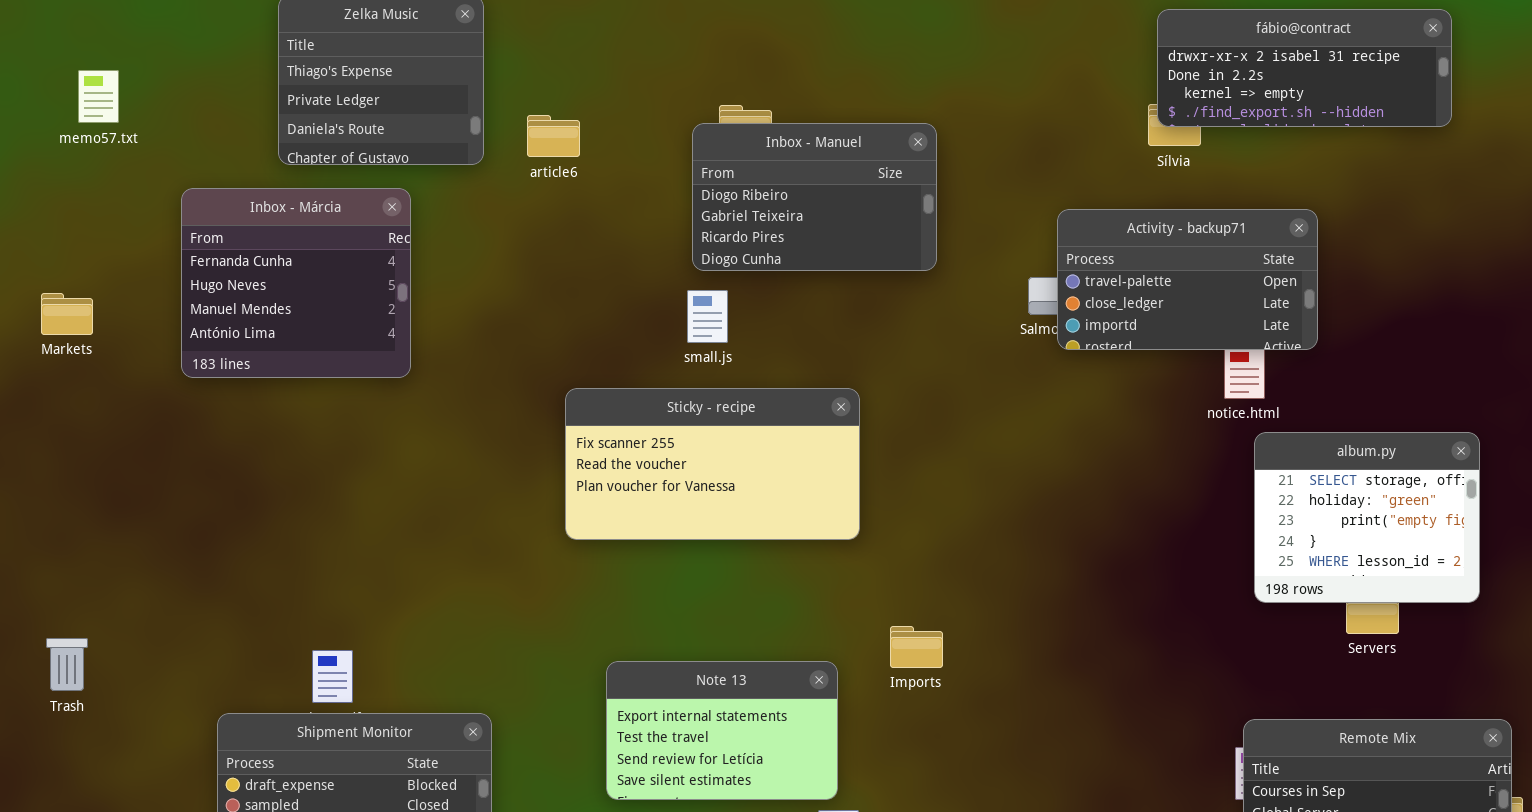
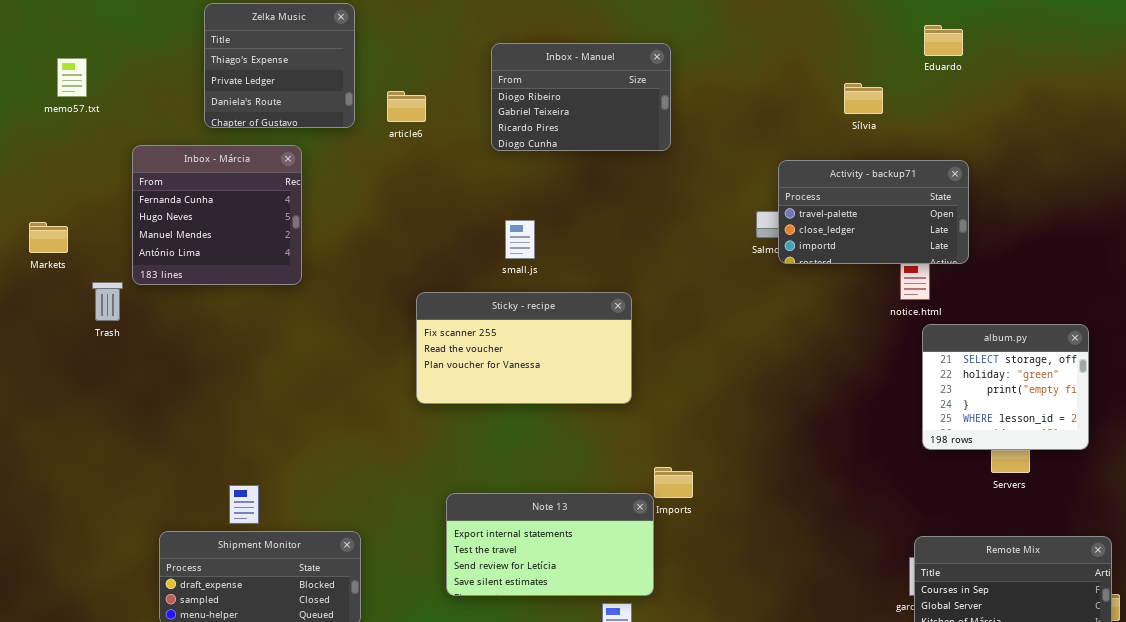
fábio@contract: [1157,9,1452,127] -> none, closed
Inbox - Manuel: [692,123,937,271] -> [491,43,671,151], moved
Trash: [46,638,88,691] -> [92,282,123,321], moved
Note 13: [606,661,838,800] -> [446,493,654,596], resized

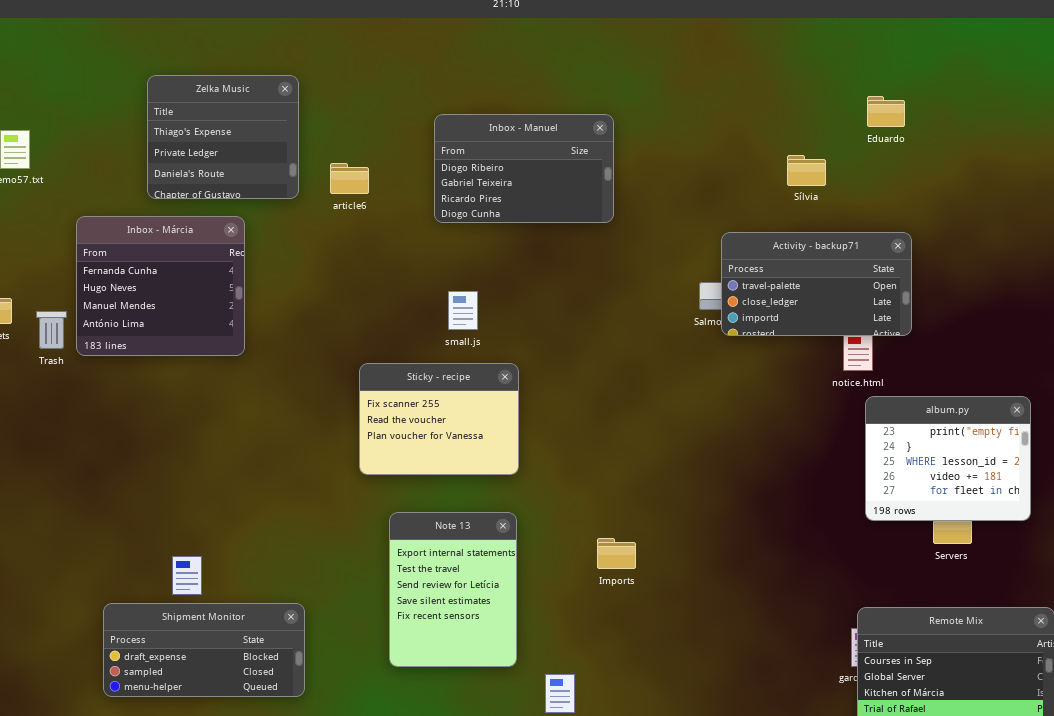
Trash: [92,282,123,321] -> [36,311,67,349], moved
Sticky - recipe: [416,292,632,404] -> [359,363,519,475], resized
album.py: [922,324,1089,450] -> [865,396,1031,521], scrolled down 2 rows
Note 13: [446,493,654,596] -> [389,512,517,667], resized

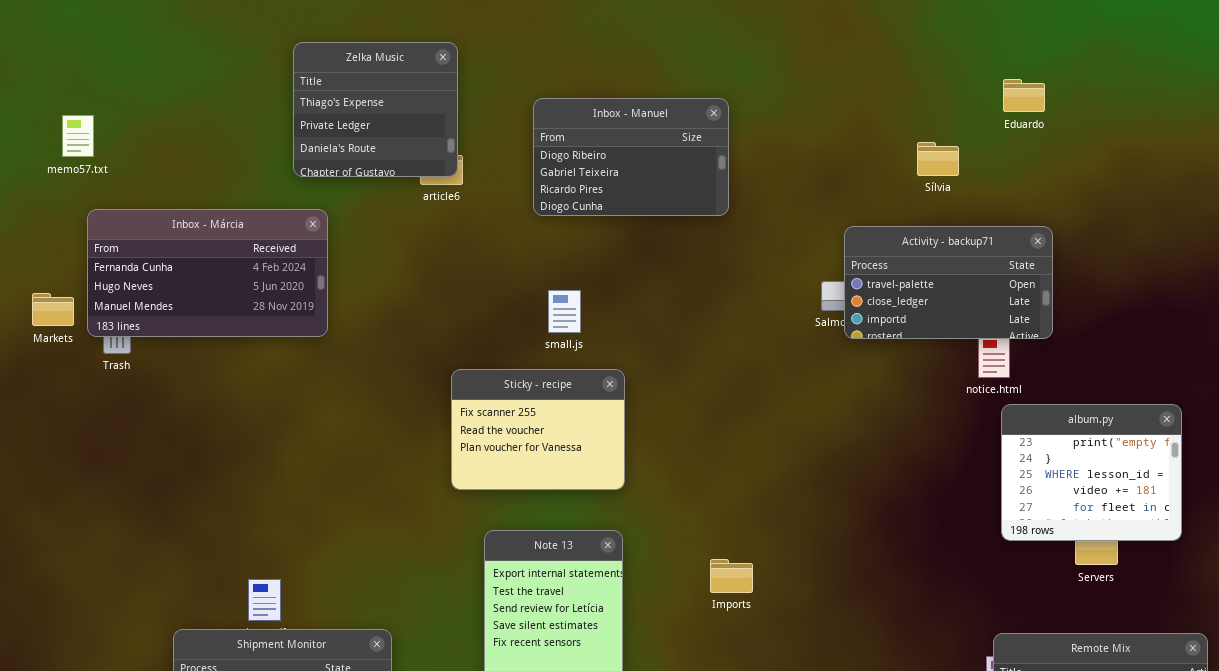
Zelka Music: [147,75,299,199] -> [293,42,458,177], moved
Inbox - Márcia: [76,216,245,356] -> [87,209,328,337], resized

